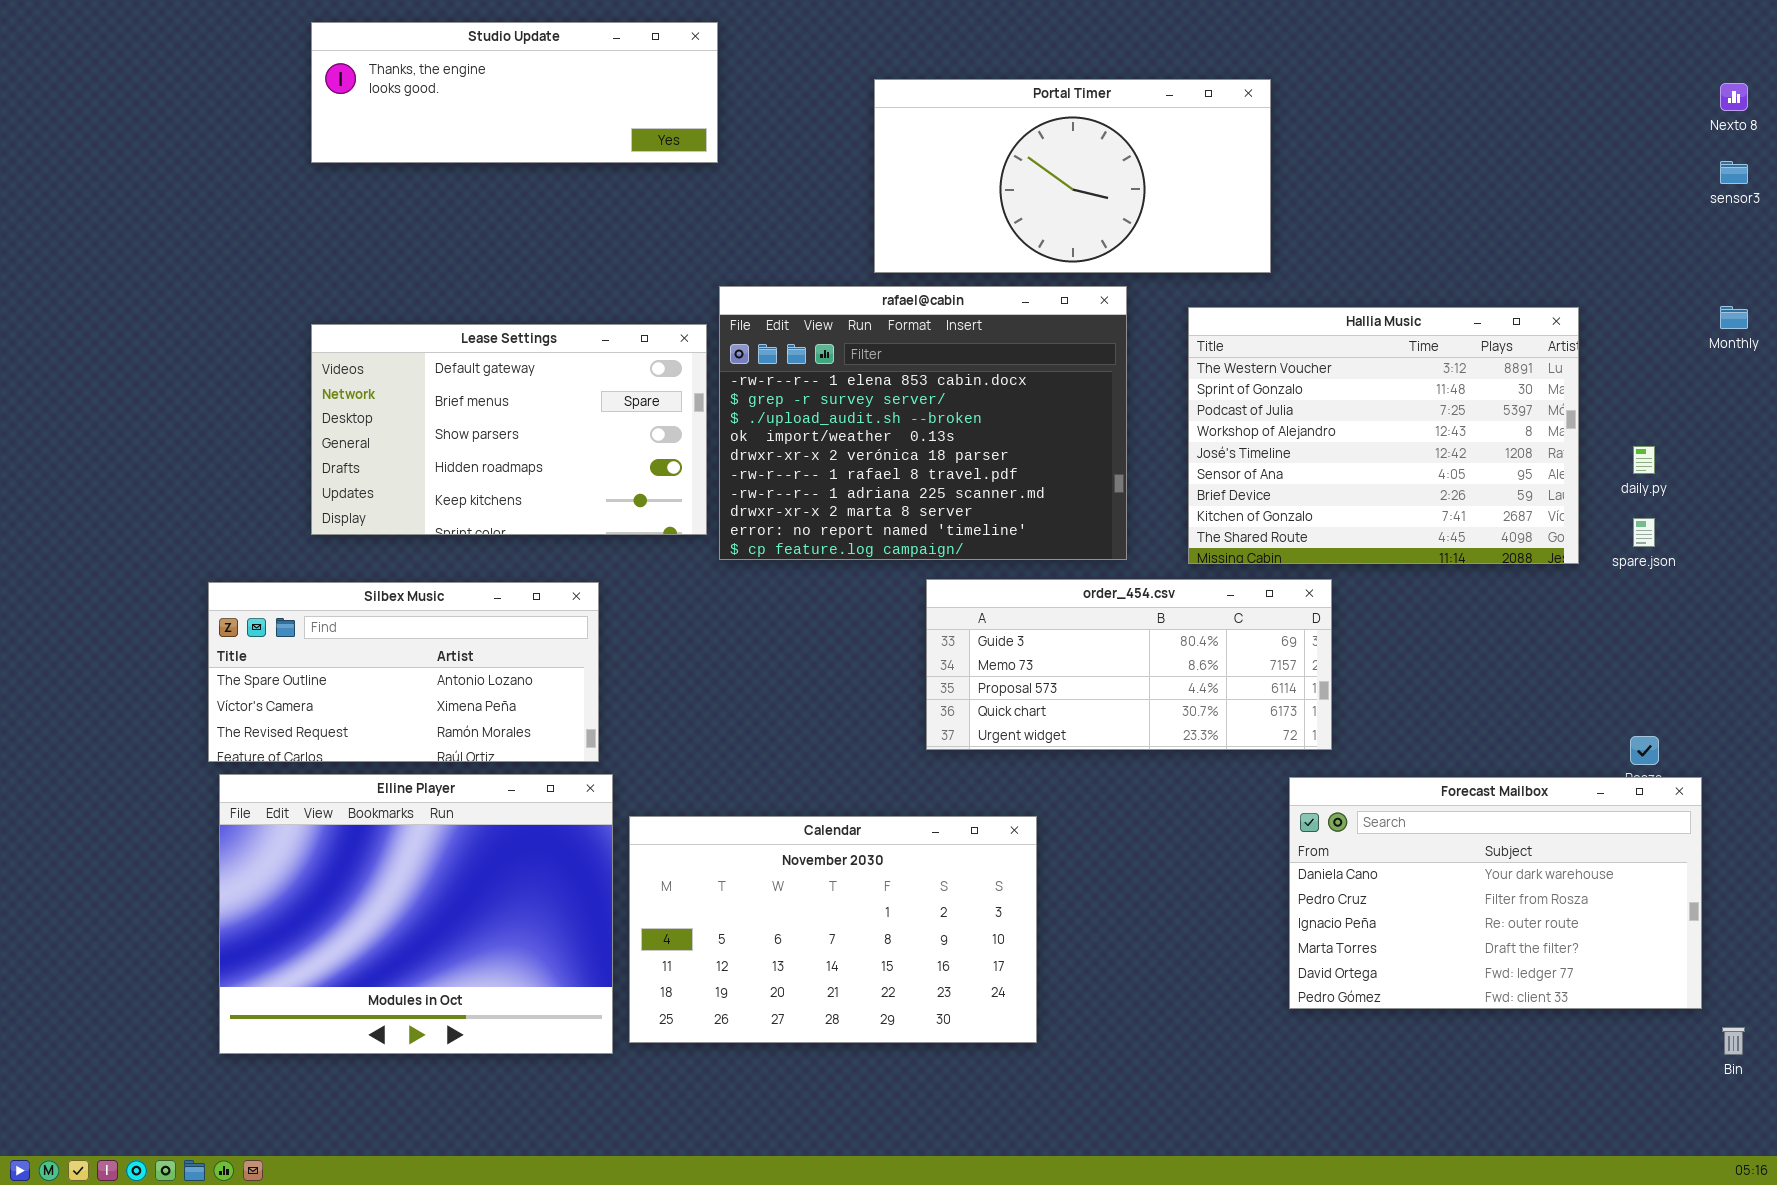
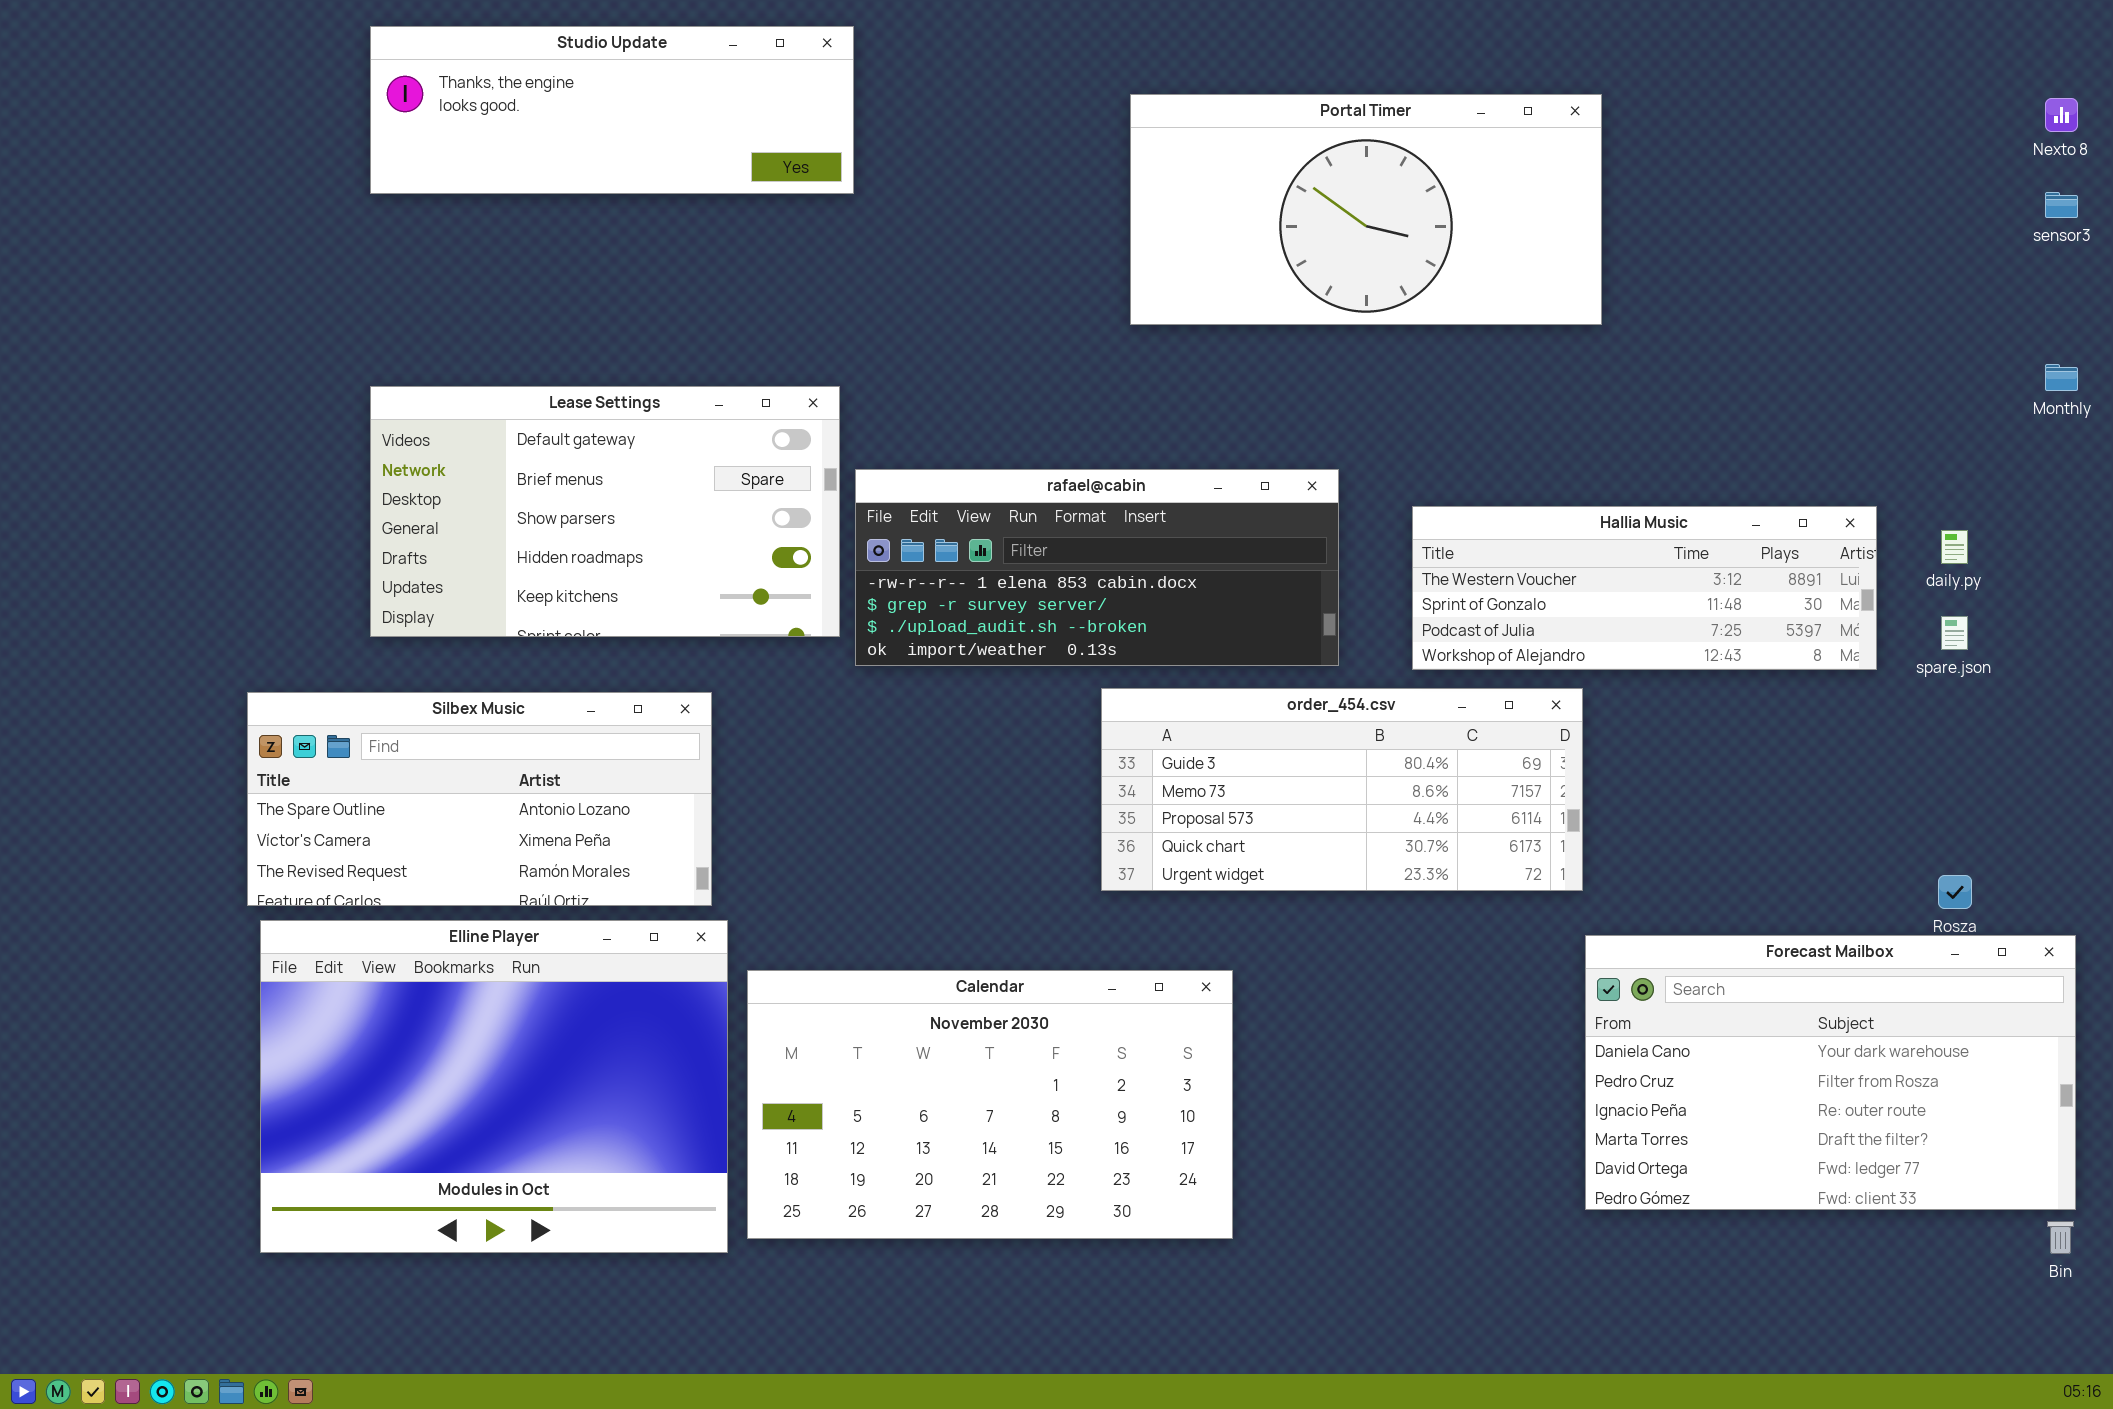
Portal Timer: [874,79,1271,273] -> [1130,94,1602,325], moved
rafael@cabin: [719,286,1127,560] -> [855,469,1339,666], resized
Hallia Music: [1188,307,1579,564] -> [1412,506,1877,670], resized
Forecast Mailbox: [1289,777,1702,1009] -> [1585,935,2076,1210], moved

